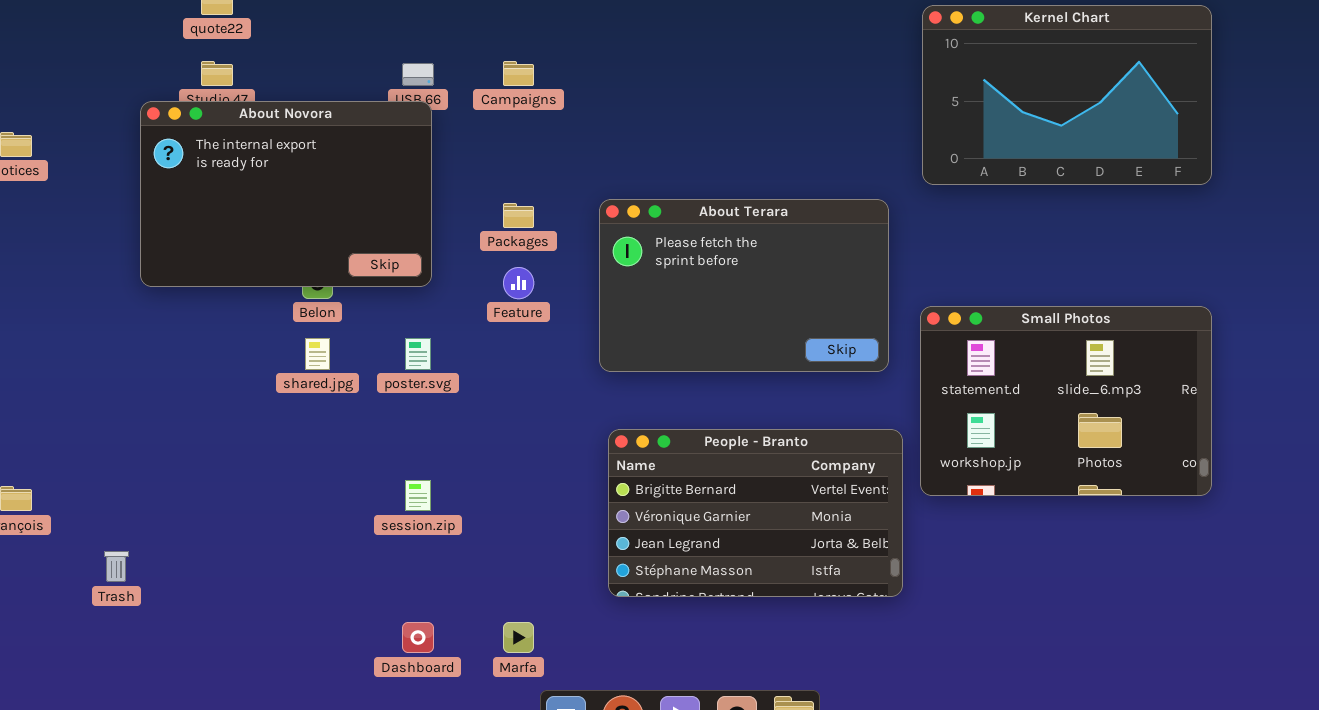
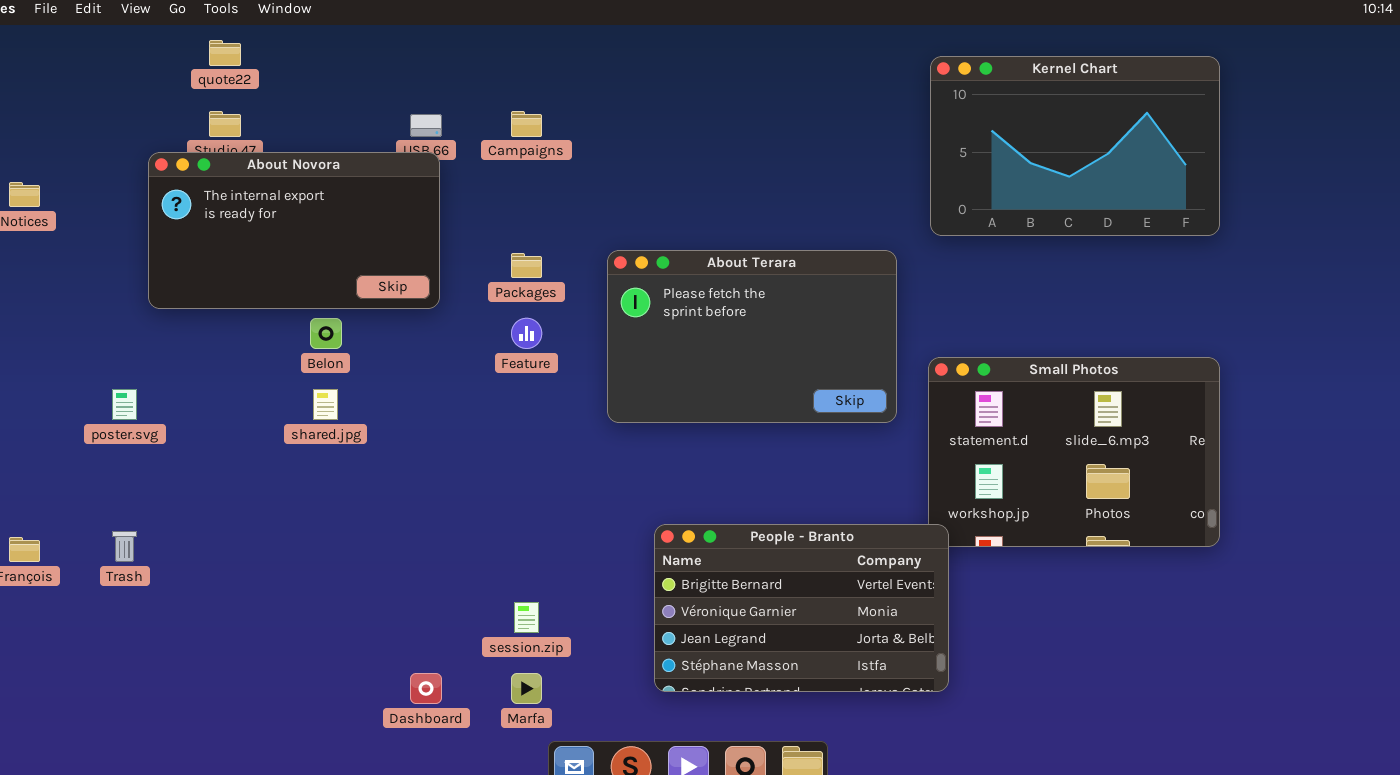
About Novora: [140,101,432,287] -> [148,152,440,309], resized
poster.svg: [405,338,431,370] -> [112,389,137,420], moved
People - Branto: [608,429,903,597] -> [654,524,949,692], moved
session.zip: [405,480,431,511] -> [514,602,539,633], moved
Trash: [104,551,129,582] -> [112,531,137,562], moved

